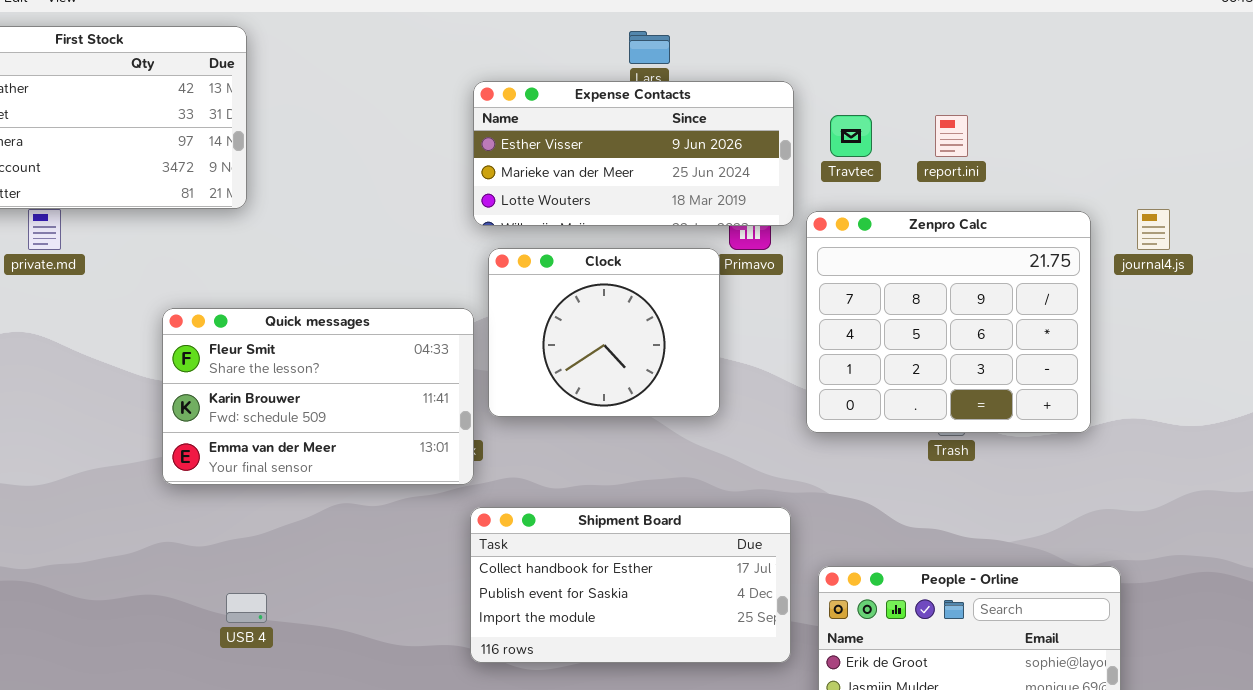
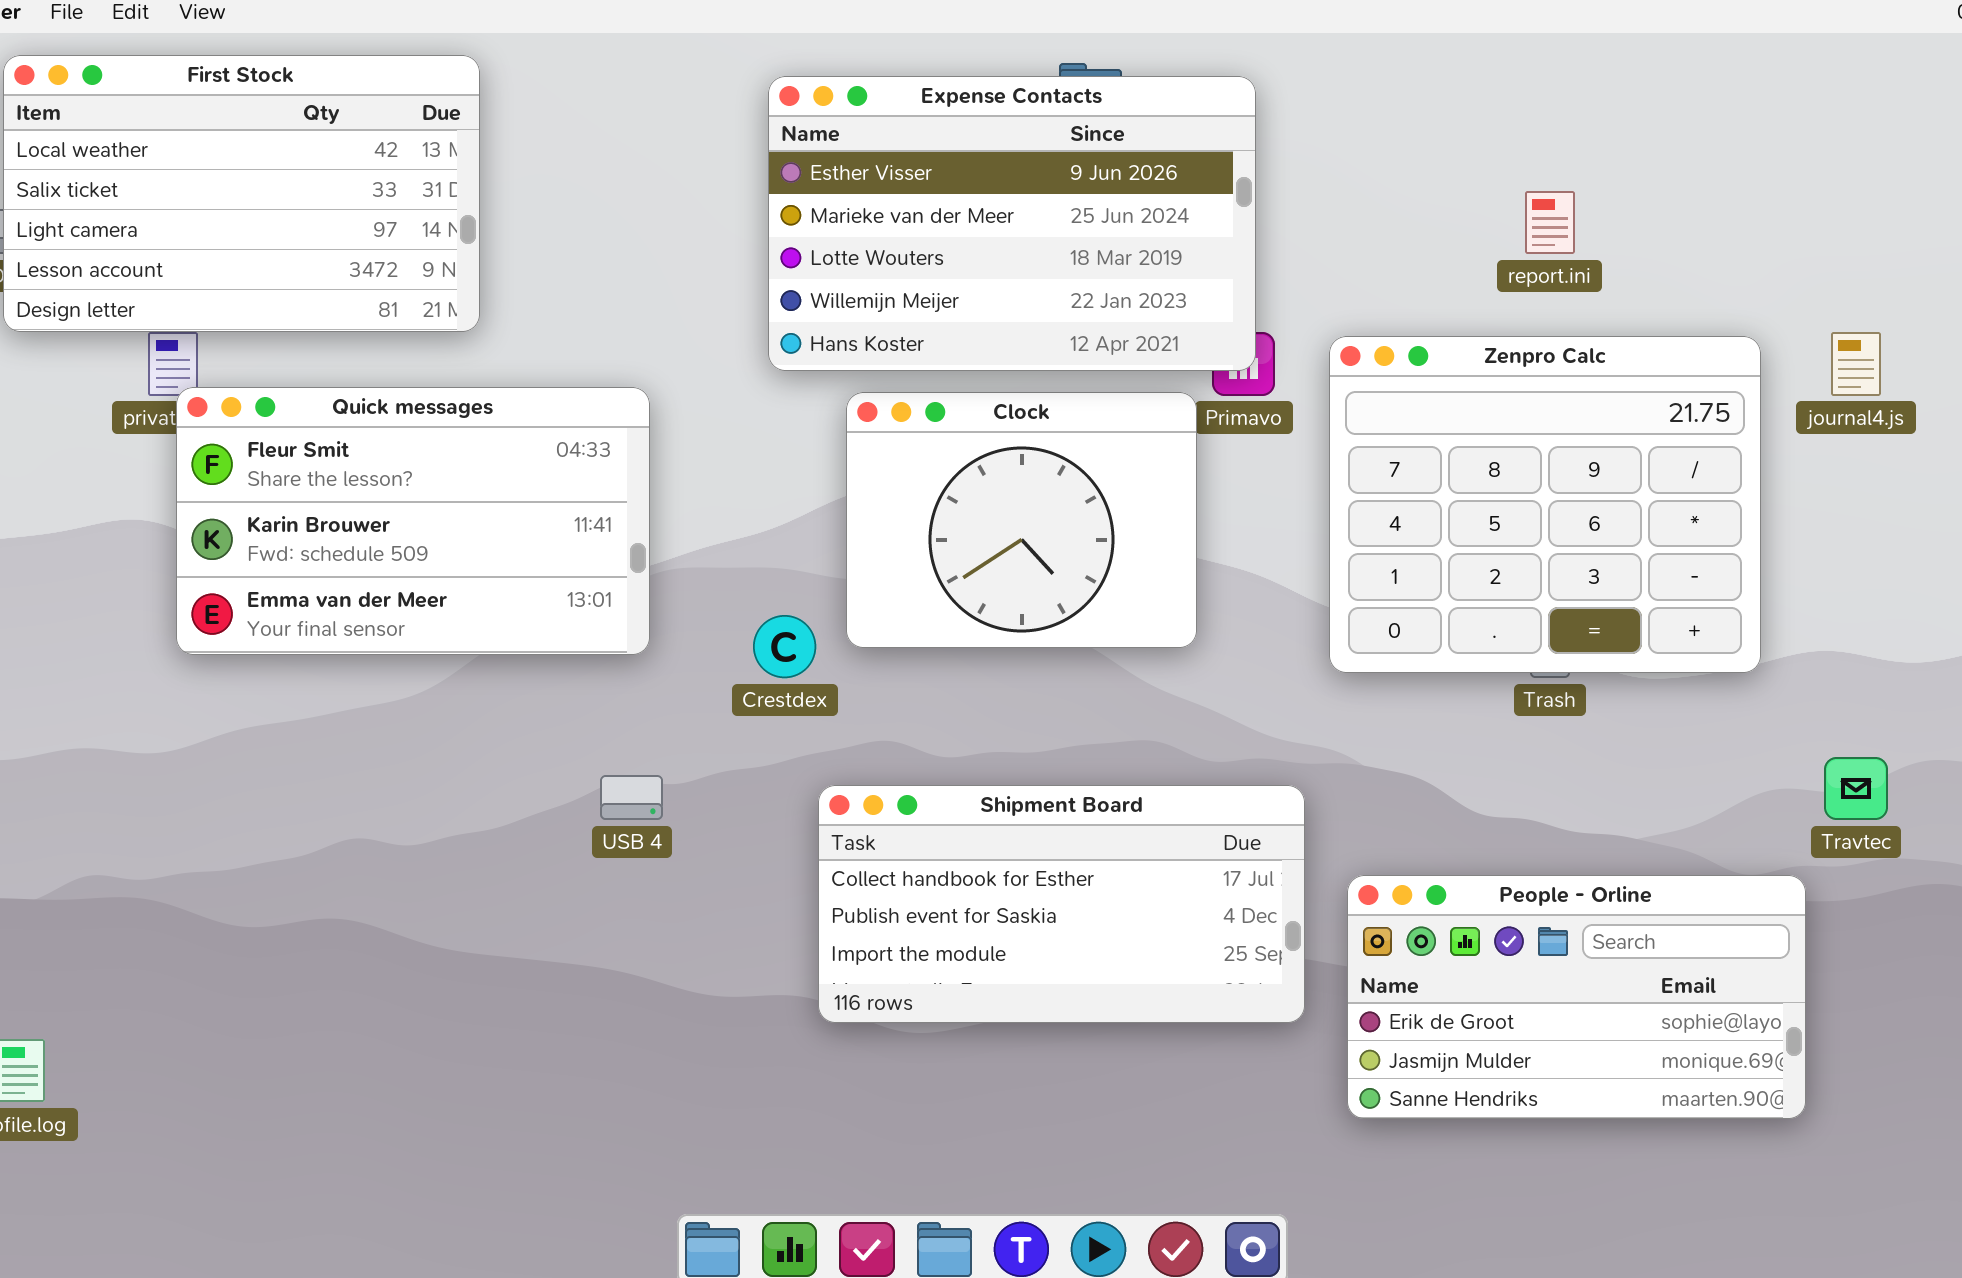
Expense Contacts: [473,81,794,226] -> [768,76,1256,371], moved, resized
Travtec: [830,115,872,157] -> [1824,757,1888,820], moved
Quick messages: [162,308,474,485] -> [176,387,650,655], moved
USB 4: [226,593,267,623] -> [600,775,663,820], moved

